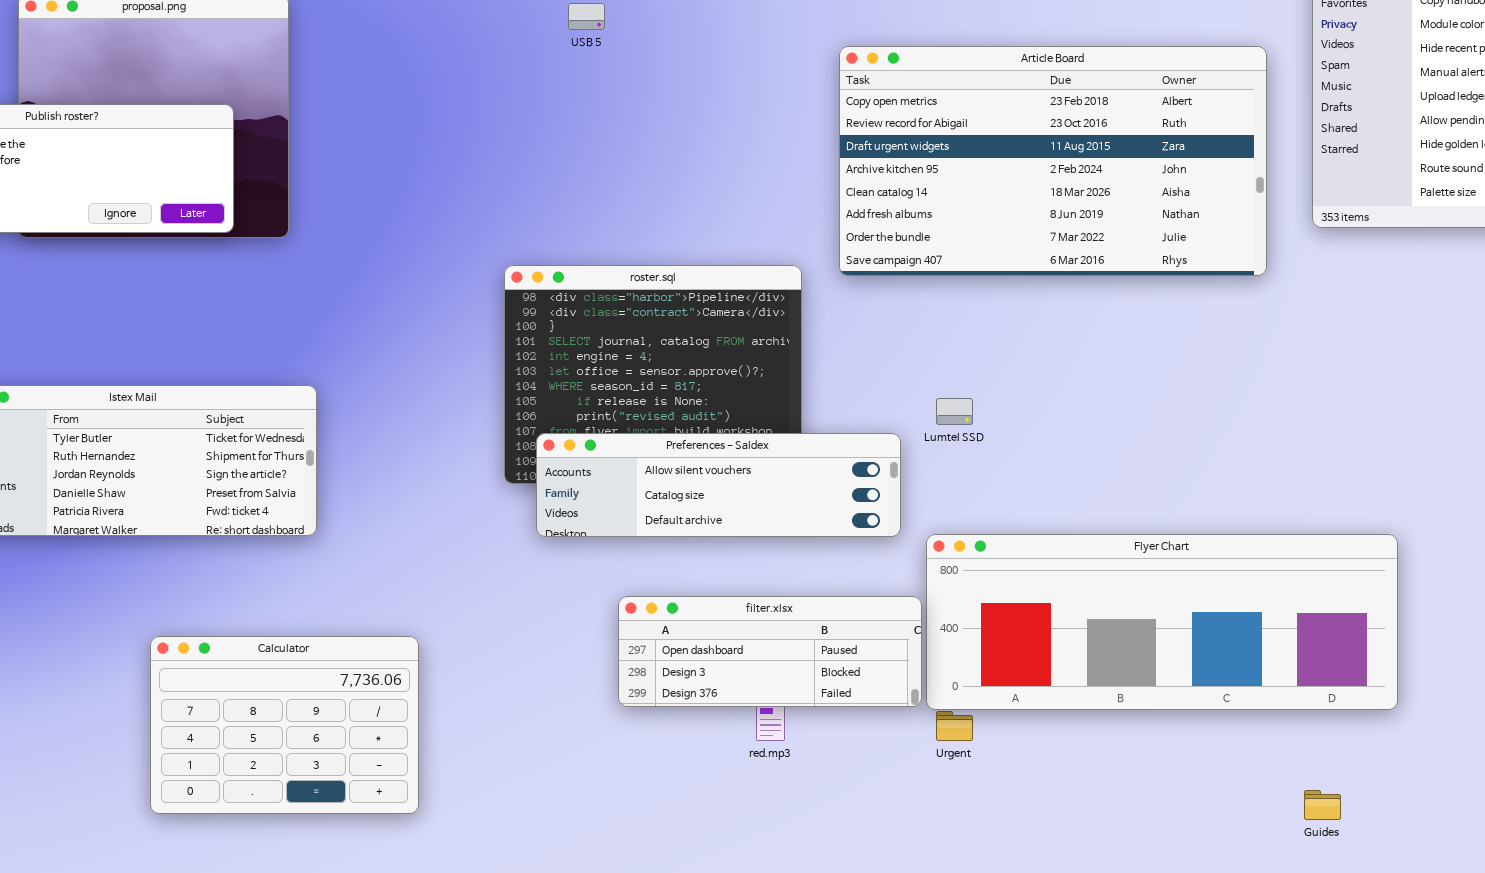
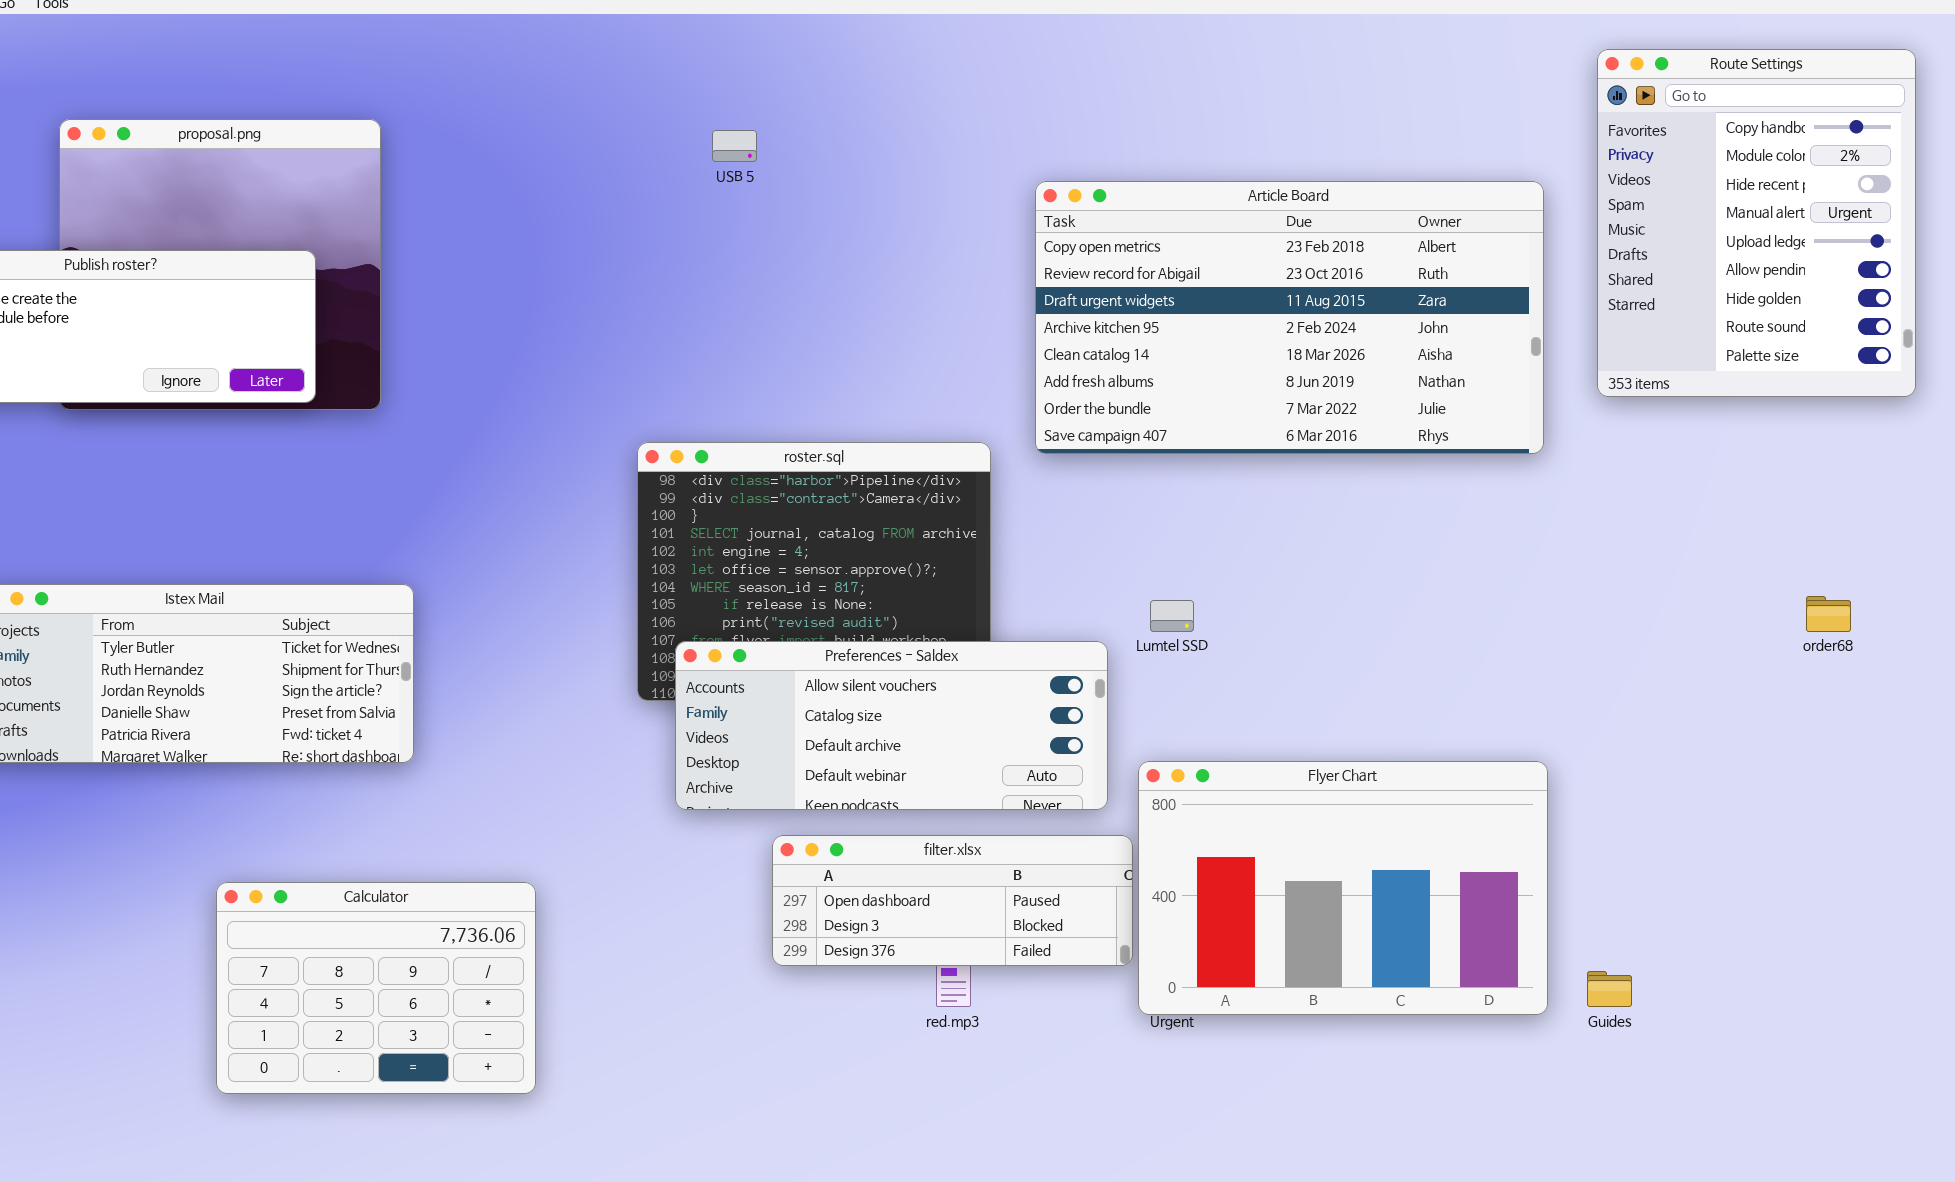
Preferences - Saldex: [536,433,901,537] -> [675,641,1108,810], resized
Flyer Chart: [926,534,1398,710] -> [1138,761,1548,1015], resized
Guides: [1304,790,1341,820] -> [1587,971,1632,1007], moved

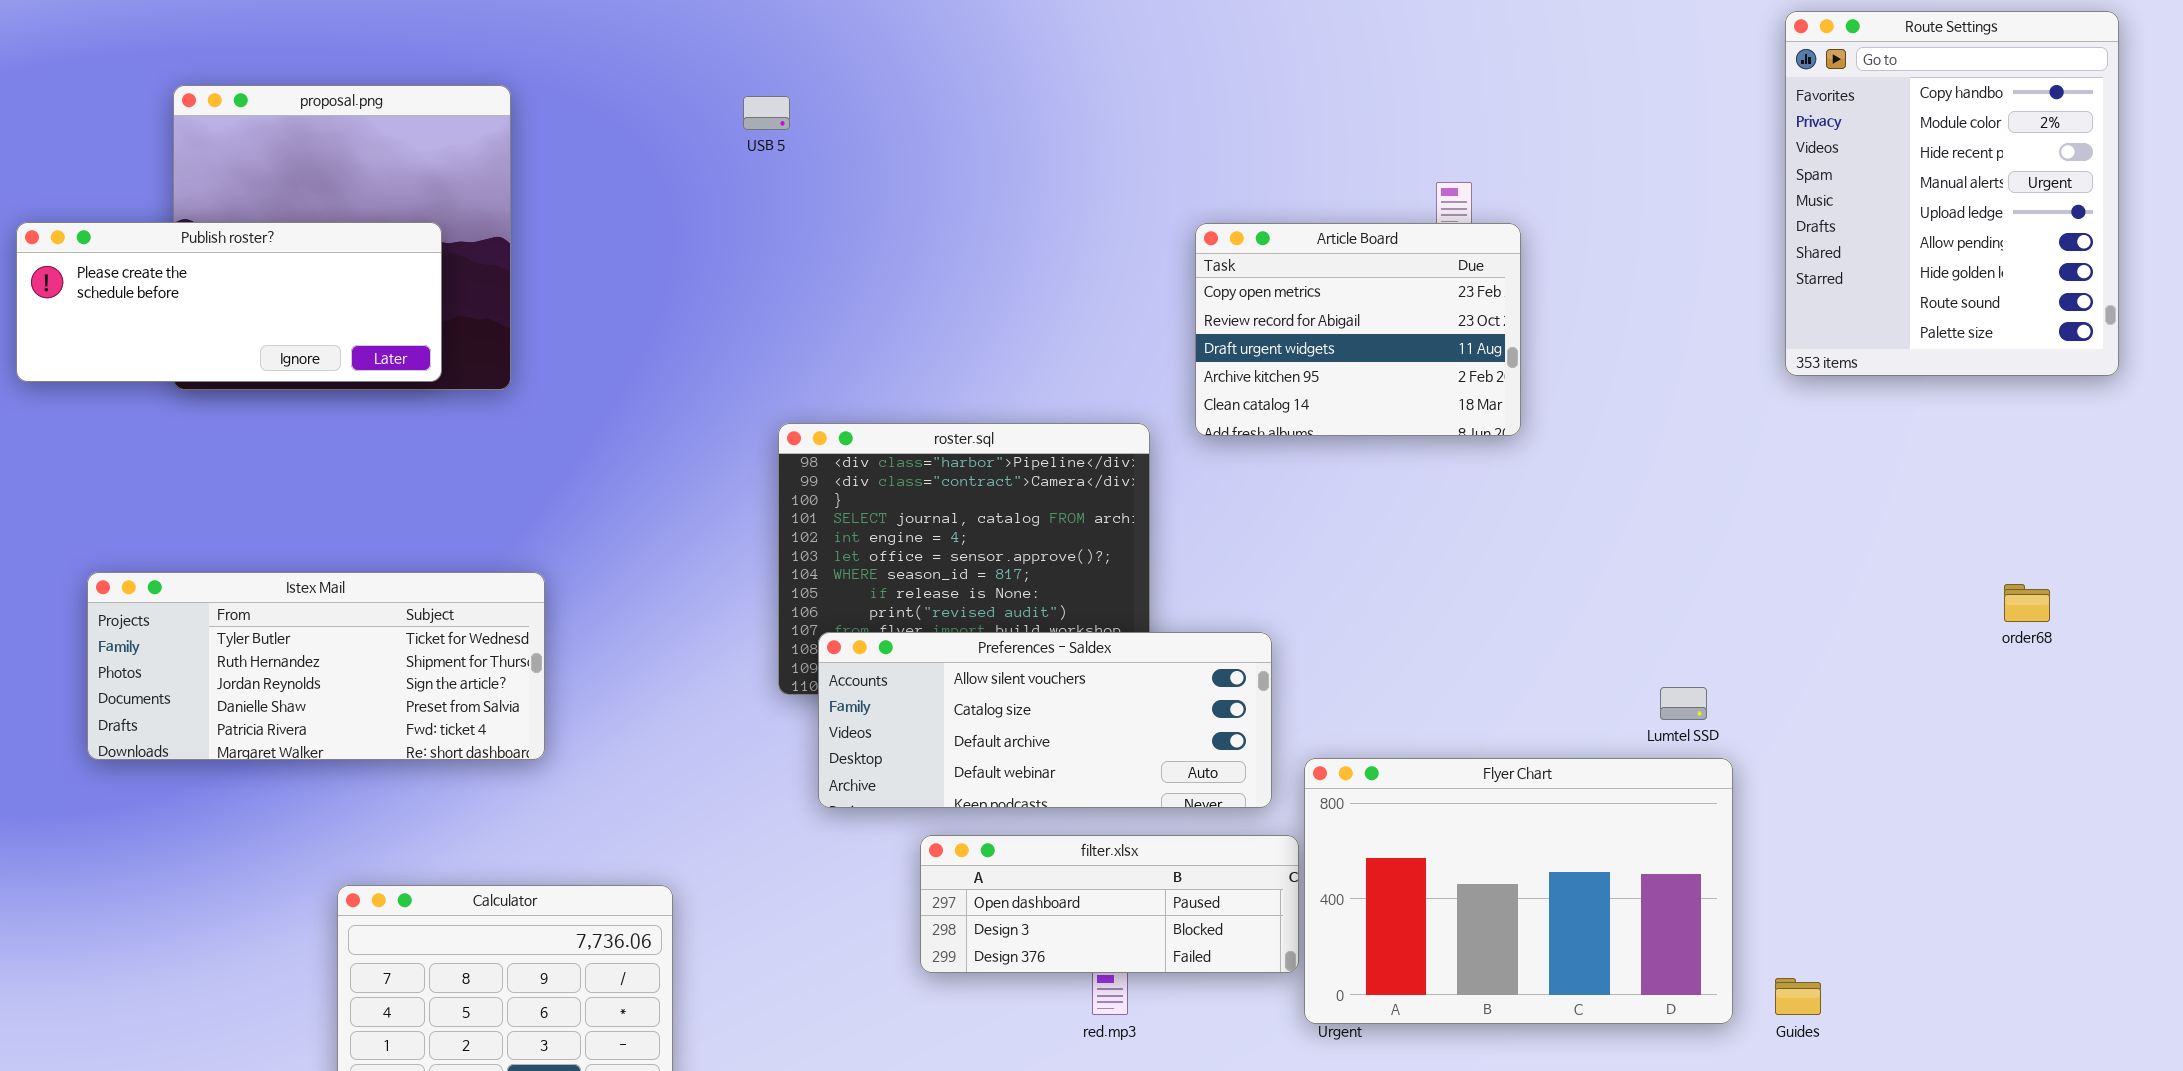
USB 5: [712,130,757,162] -> [743,96,790,130], moved
Article Board: [1035,181,1544,454] -> [1195,223,1521,436], resized
Lumtel SSD: [1150,600,1194,632] -> [1660,687,1707,720], moved

